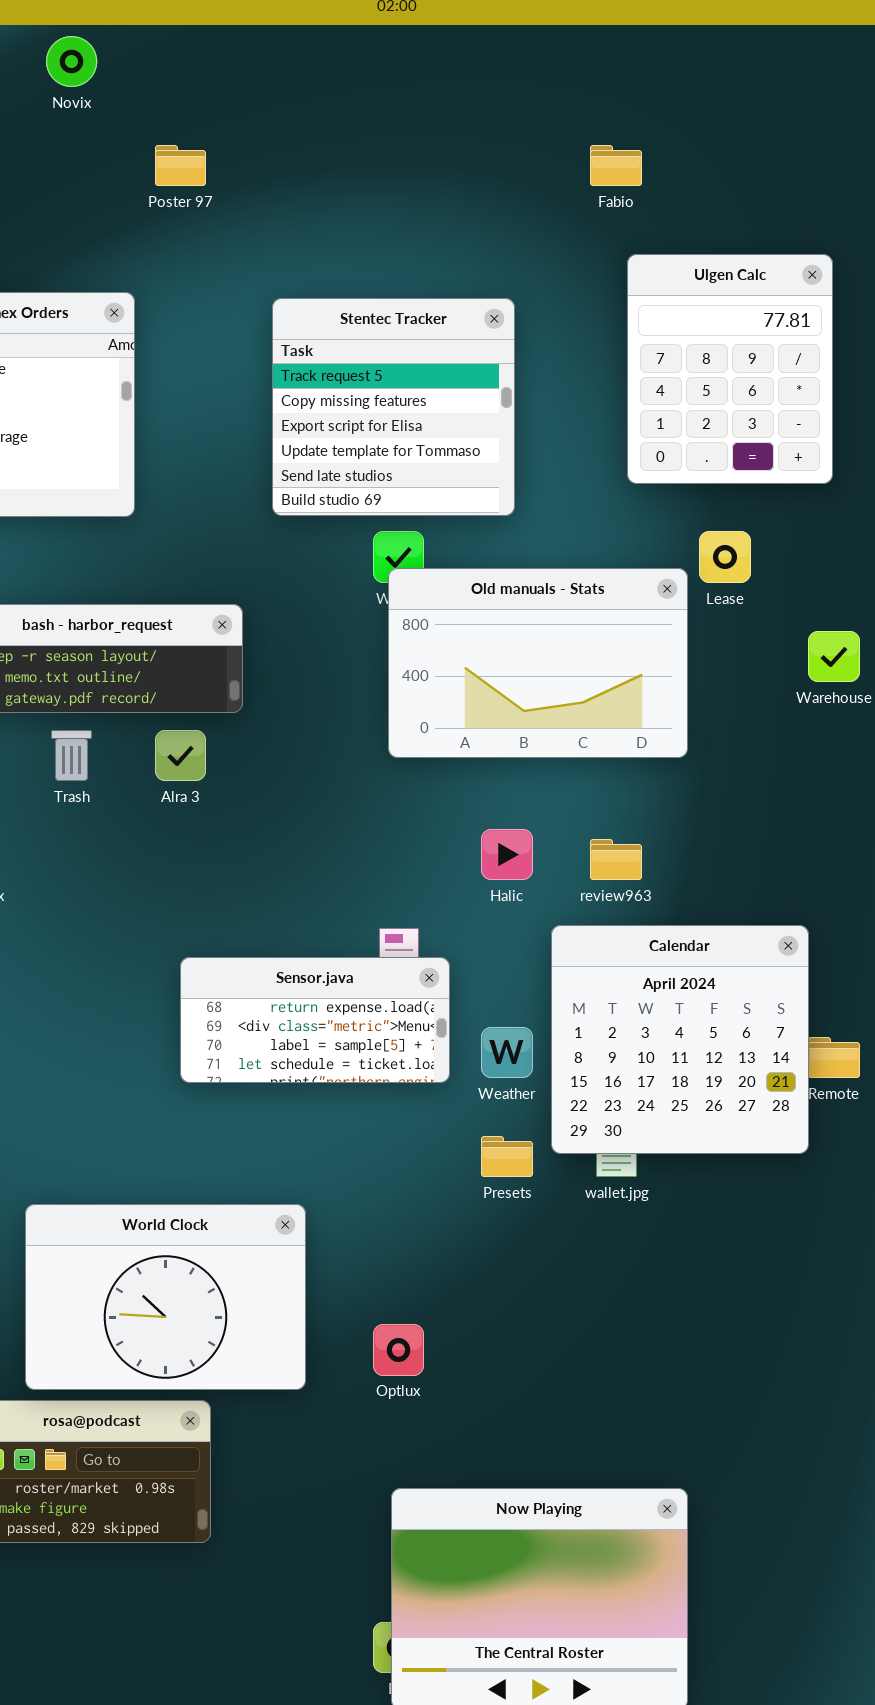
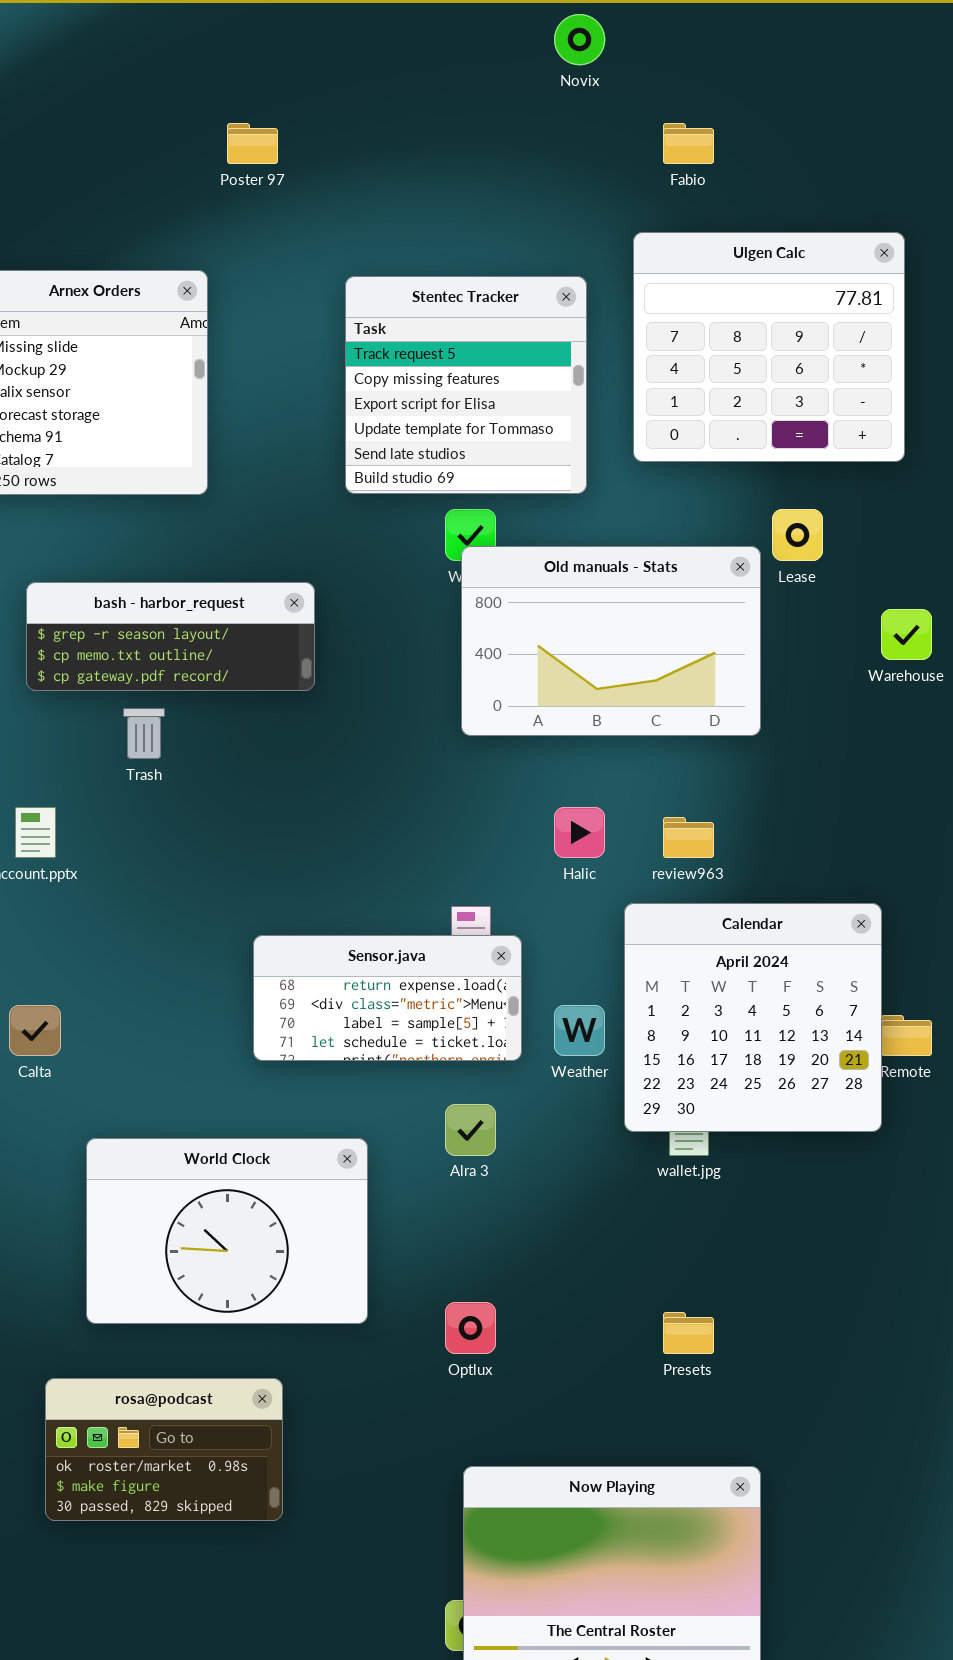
Novix: [46,36,97,87] -> [554,14,605,65], moved
Ulgen Calc: [627,254,833,484] -> [633,232,905,462], resized
Alra 3: [155,730,206,781] -> [445,1104,496,1156], moved
Presets: [481,1136,533,1177] -> [663,1312,714,1354], moved
World Clock: [25,1204,306,1390] -> [86,1138,368,1324], moved

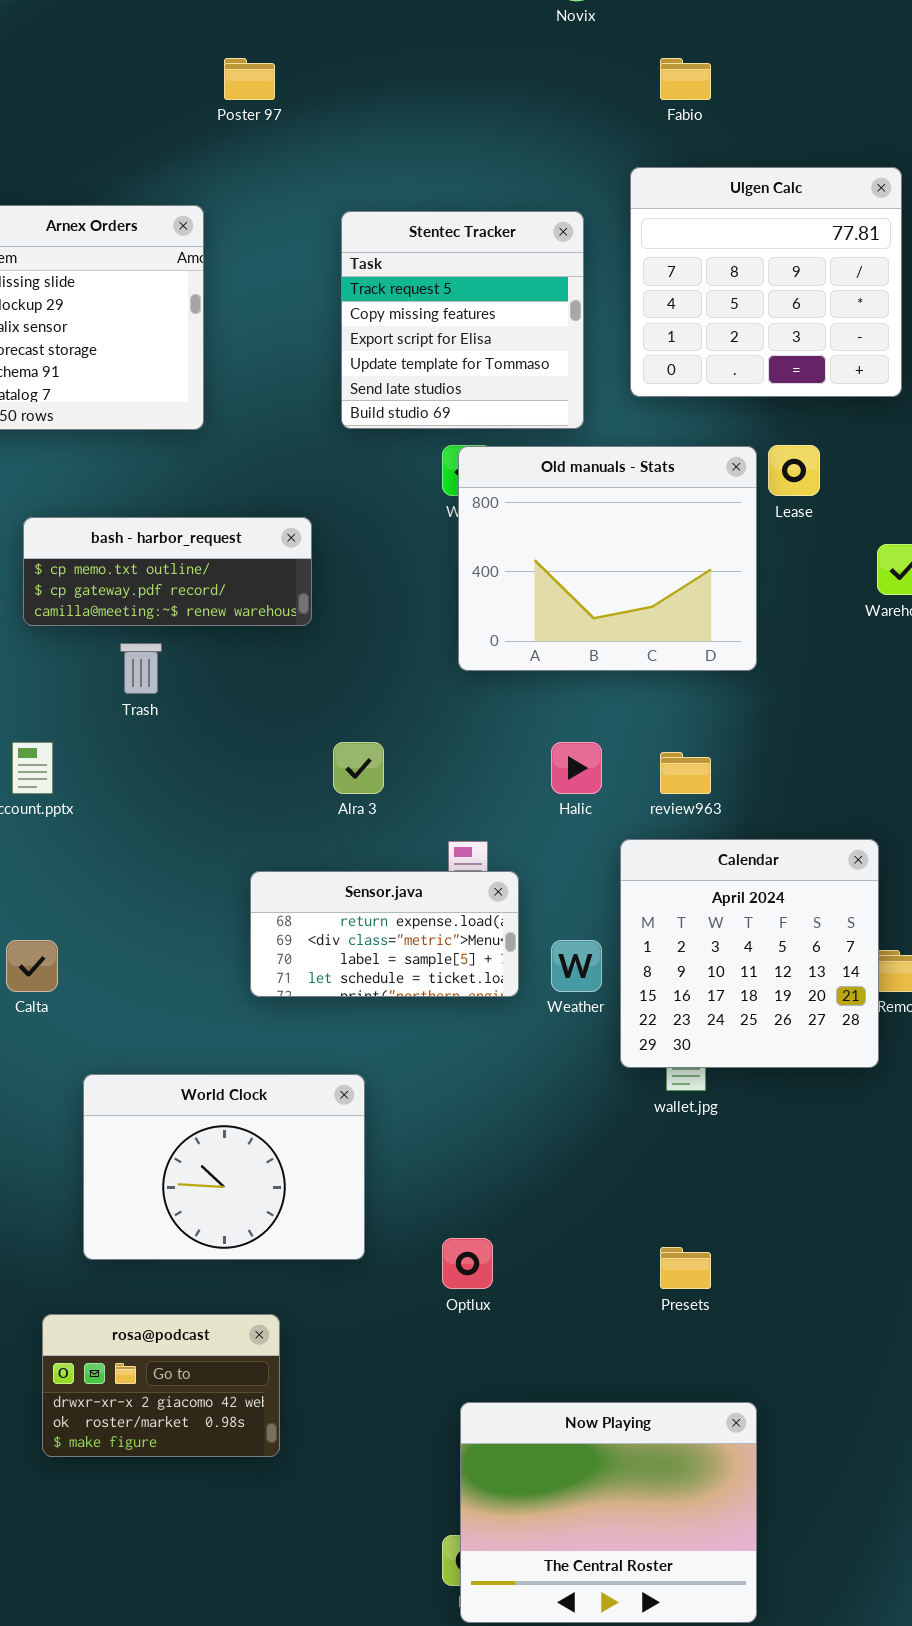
Old manuals - Stats: [461,546,761,736] -> [458,446,757,671], resized
bash - harbor_request: [26,582,315,691] -> [23,517,312,626], scrolled down 1 row
Alra 3: [445,1104,496,1156] -> [333,742,384,794], moved
rosa@podcast: [45,1378,283,1521] -> [42,1314,280,1457], scrolled up 1 row

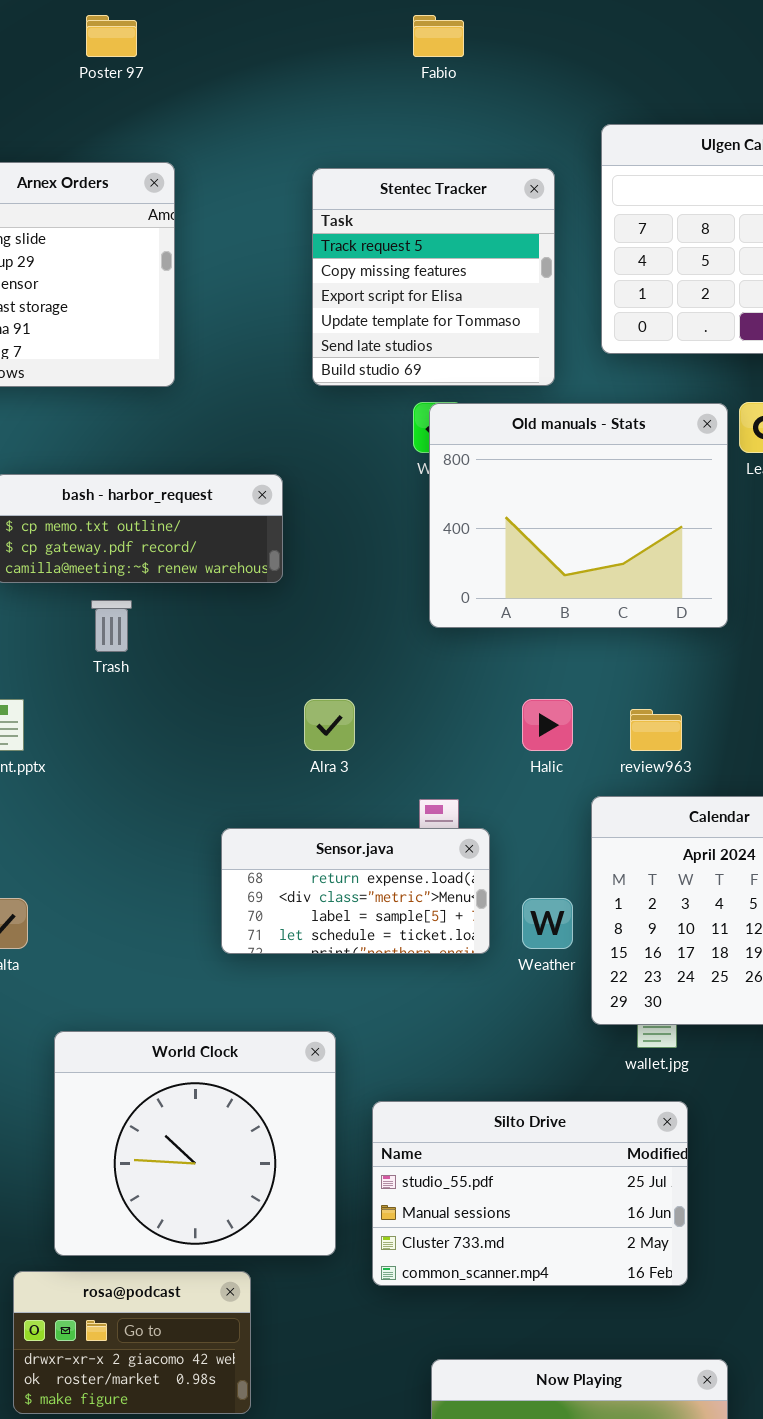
Poster 97: [224,58,275,100] -> [86,15,137,57], moved
Fabio: [660,58,711,100] -> [413,15,464,57], moved
World Clock: [83,1074,365,1260] -> [54,1031,336,1256], resized
Silto Drive: none -> [372,1101,688,1286], opened

